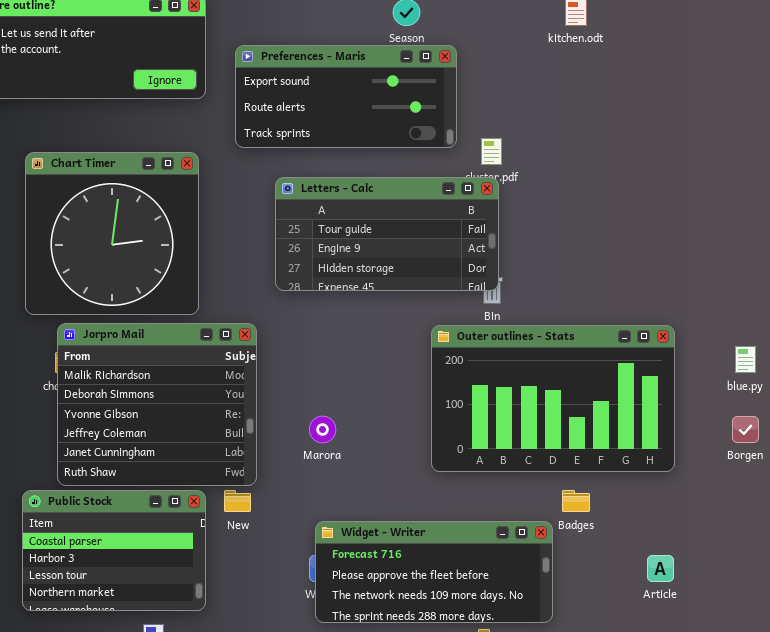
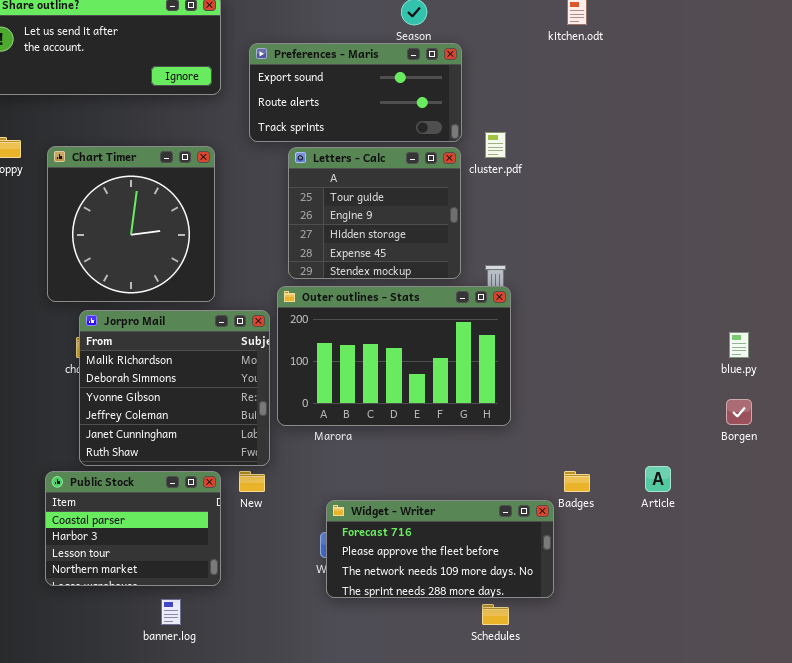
Letters - Calc: [275,177,499,291] -> [288,147,461,279], resized
Outer outlines - Stats: [431,325,675,472] -> [277,286,511,426], moved
Article: [647,555,674,582] -> [645,466,671,492], moved

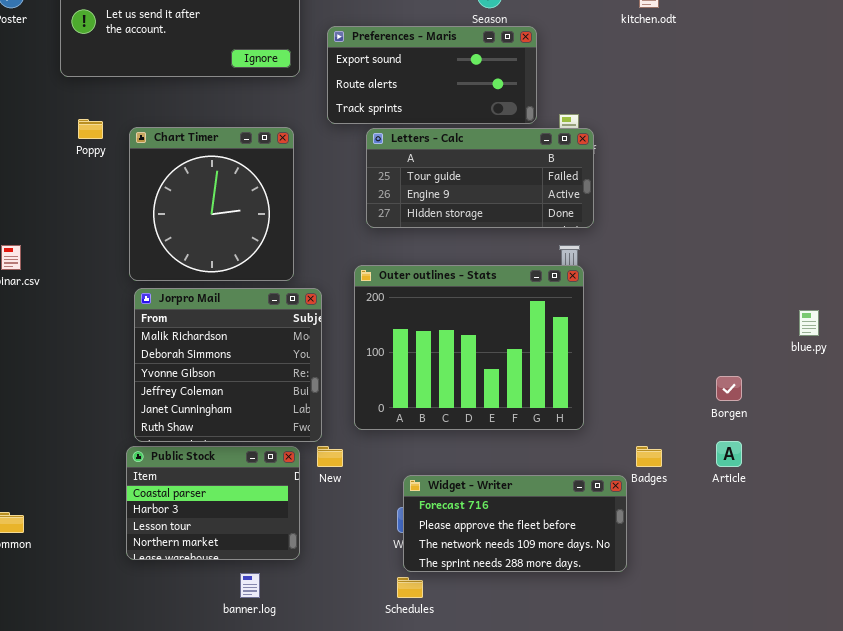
Letters - Calc: [288,147,461,279] -> [366,128,594,228], resized
Outer outlines - Stats: [277,286,511,426] -> [354,265,584,430], resized
Jorpro Mail: [79,310,270,466] -> [134,288,322,442], moved
Borgen: [726,399,752,425] -> [716,376,742,401], moved
Schedules: [482,604,509,625] -> [397,577,423,598], moved

